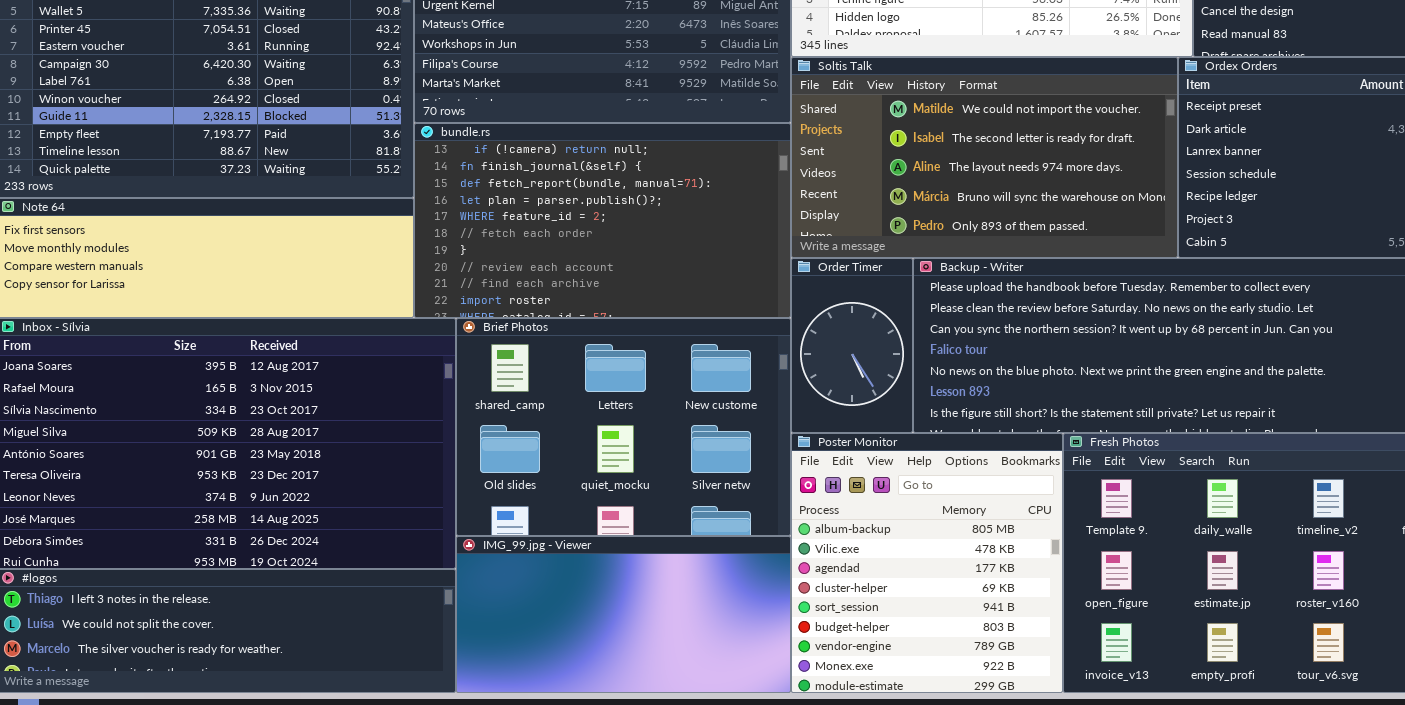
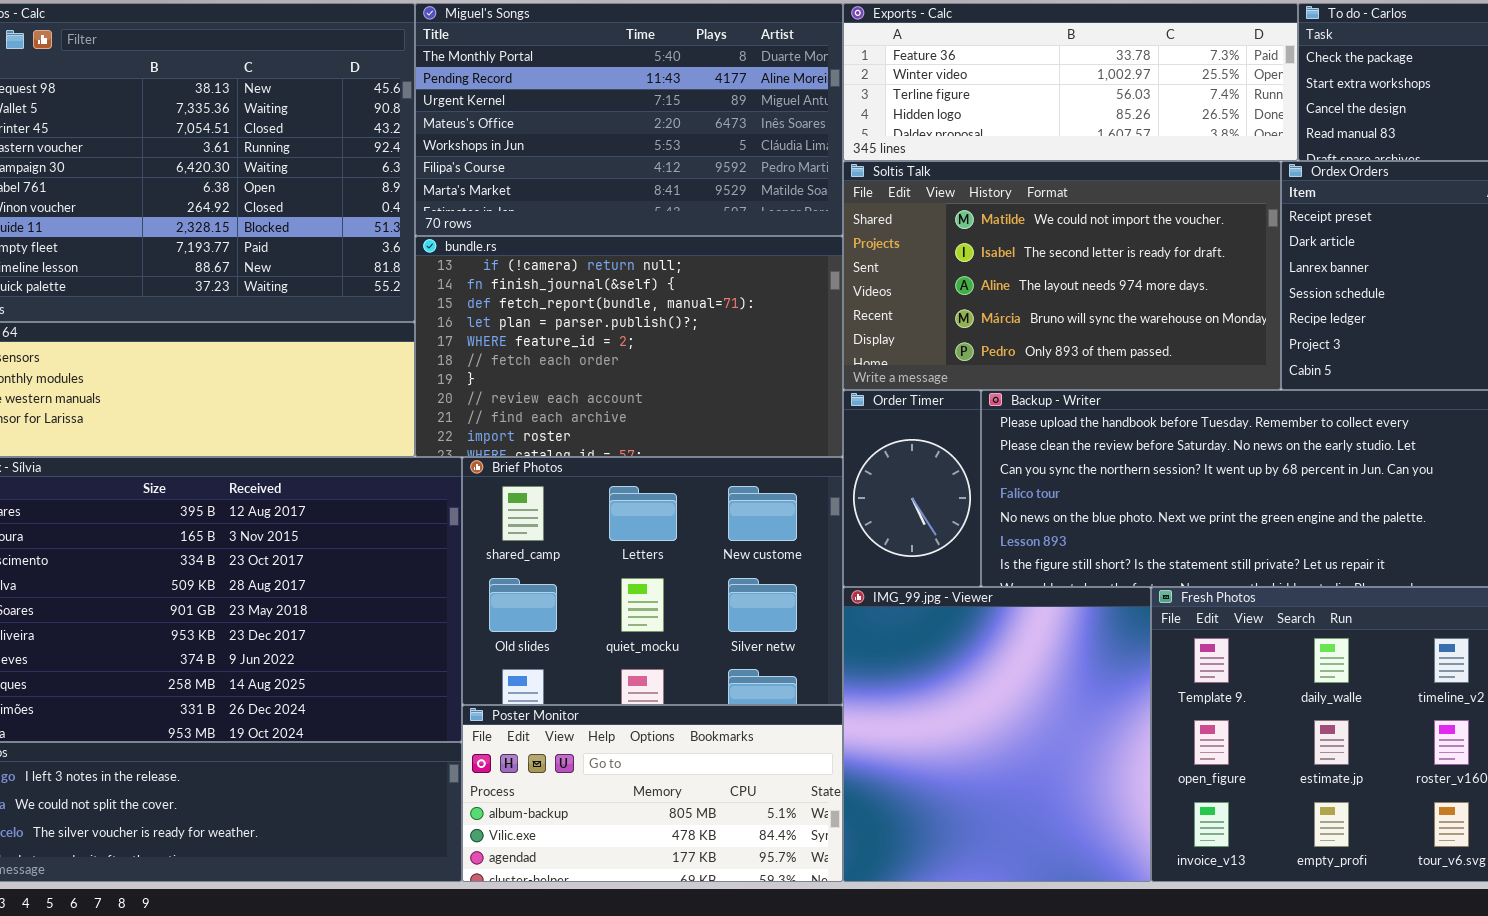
Poster Monitor: [791,433,1063,693] -> [462,705,843,882], moved, resized
IMG_99.jpg - Viewer: [456,536,791,693] -> [843,587,1151,882], moved, resized

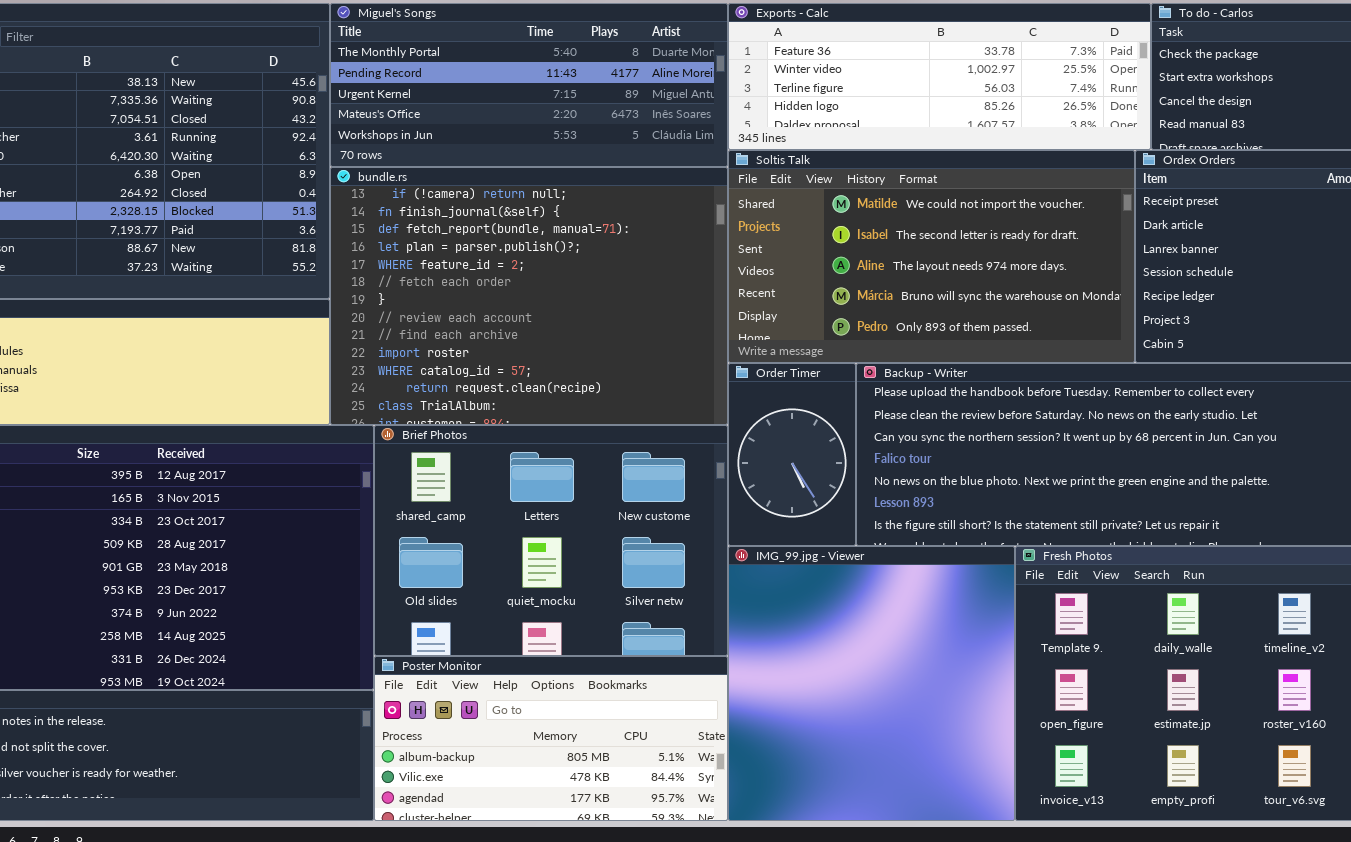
Miguel's Songs: [415,3,843,236] -> [330,3,728,167], resized
bundle.rs: [415,236,843,457] -> [330,167,728,425], resized

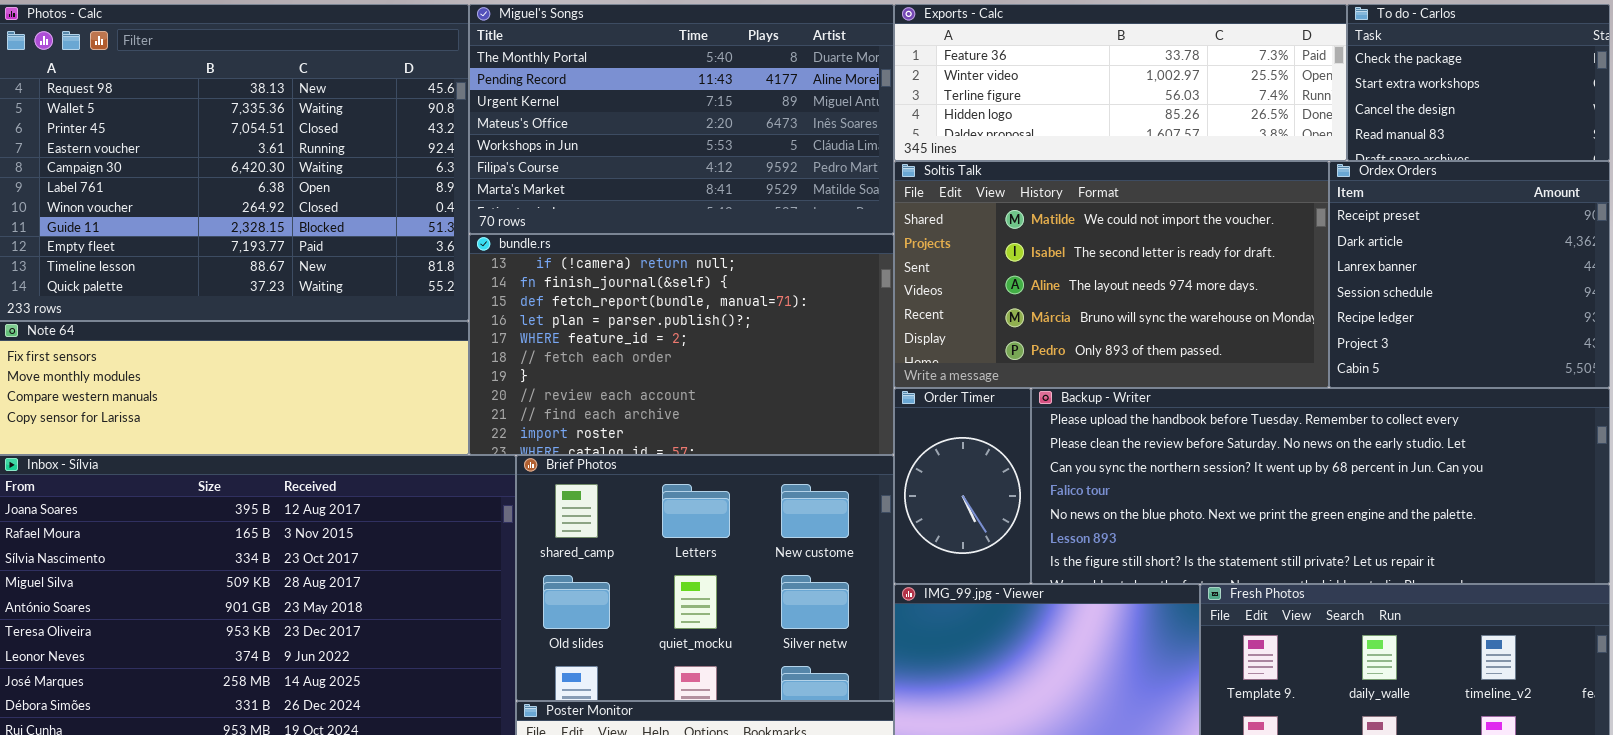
Miguel's Songs: [330,3,728,167] -> [469,4,894,234], resized
bundle.rs: [330,167,728,425] -> [469,234,894,455], resized

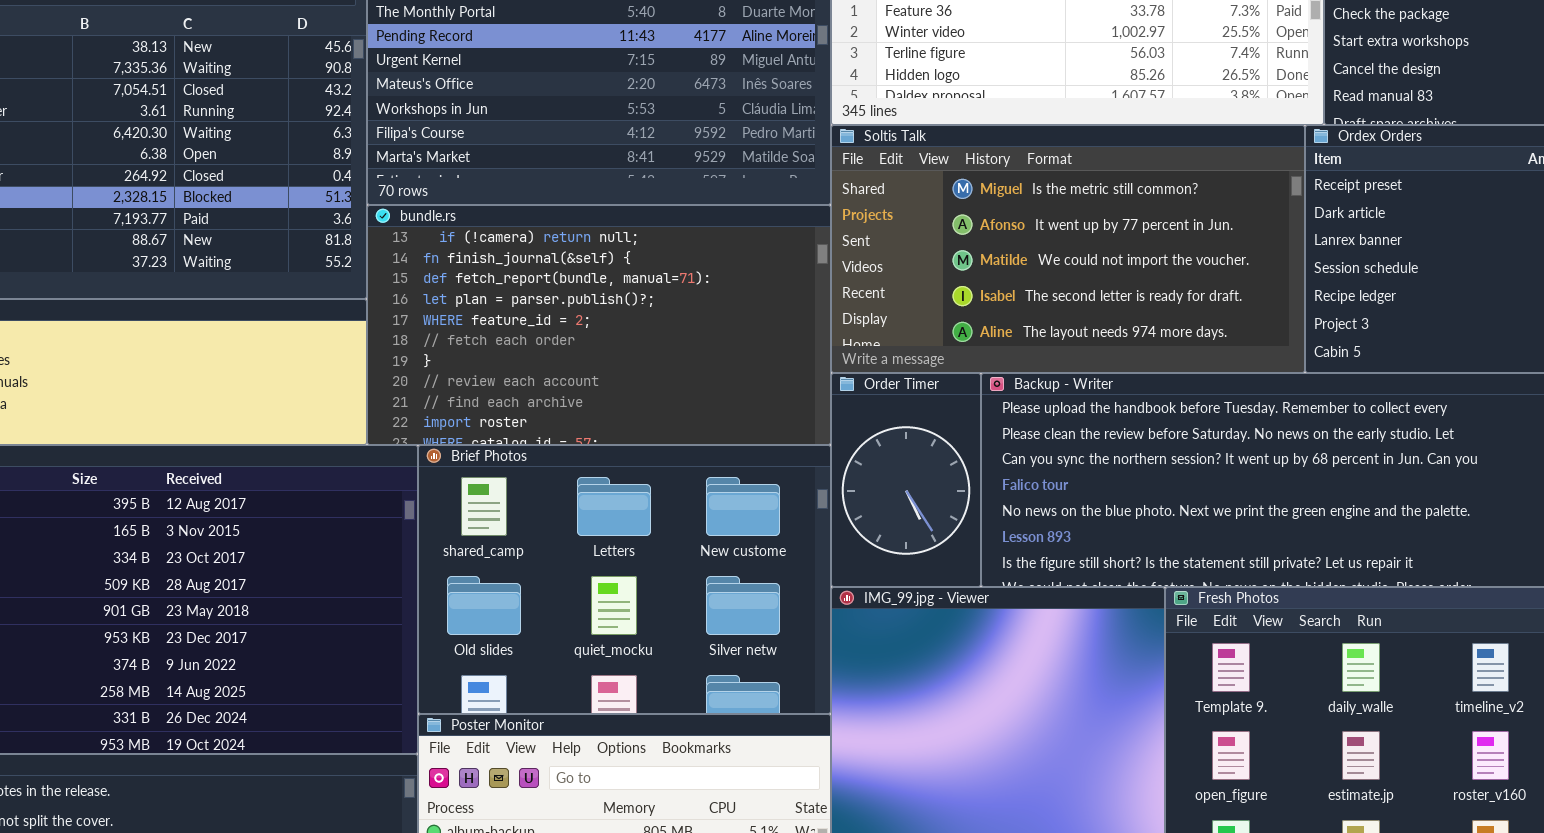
Soltis Talk: [894,161,1329,388] -> [831,125,1305,373], scrolled up 2 rows

